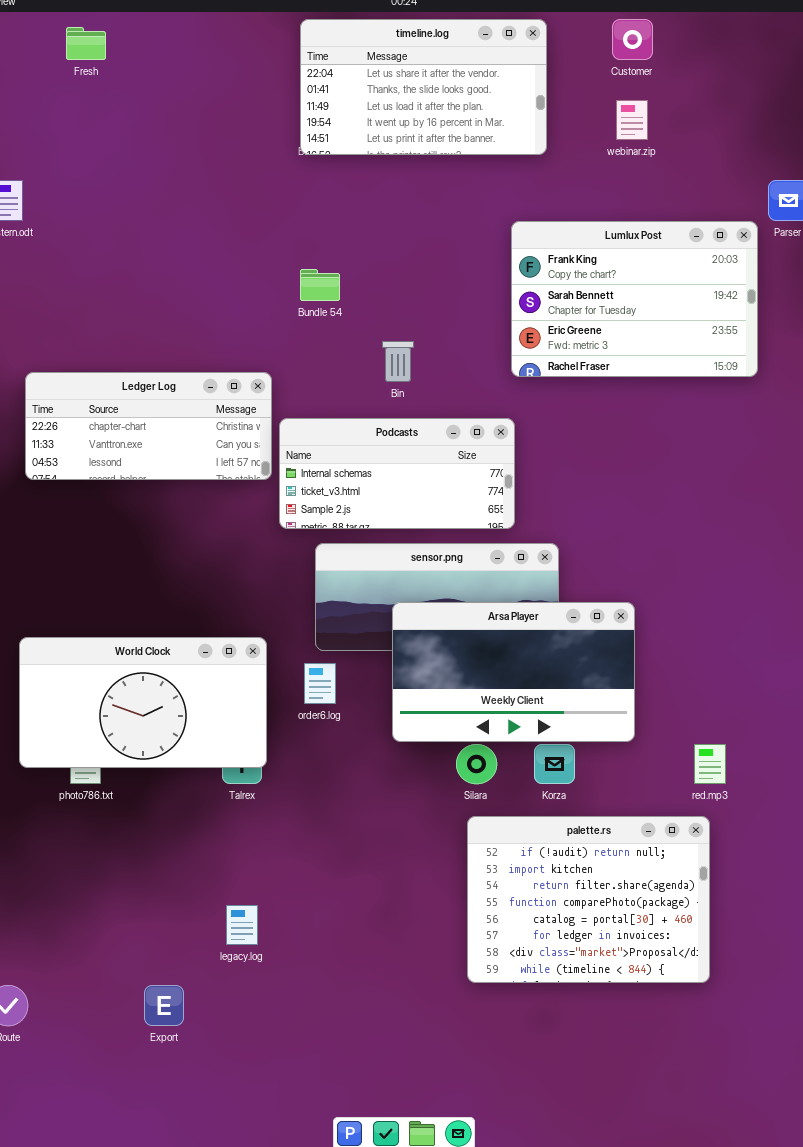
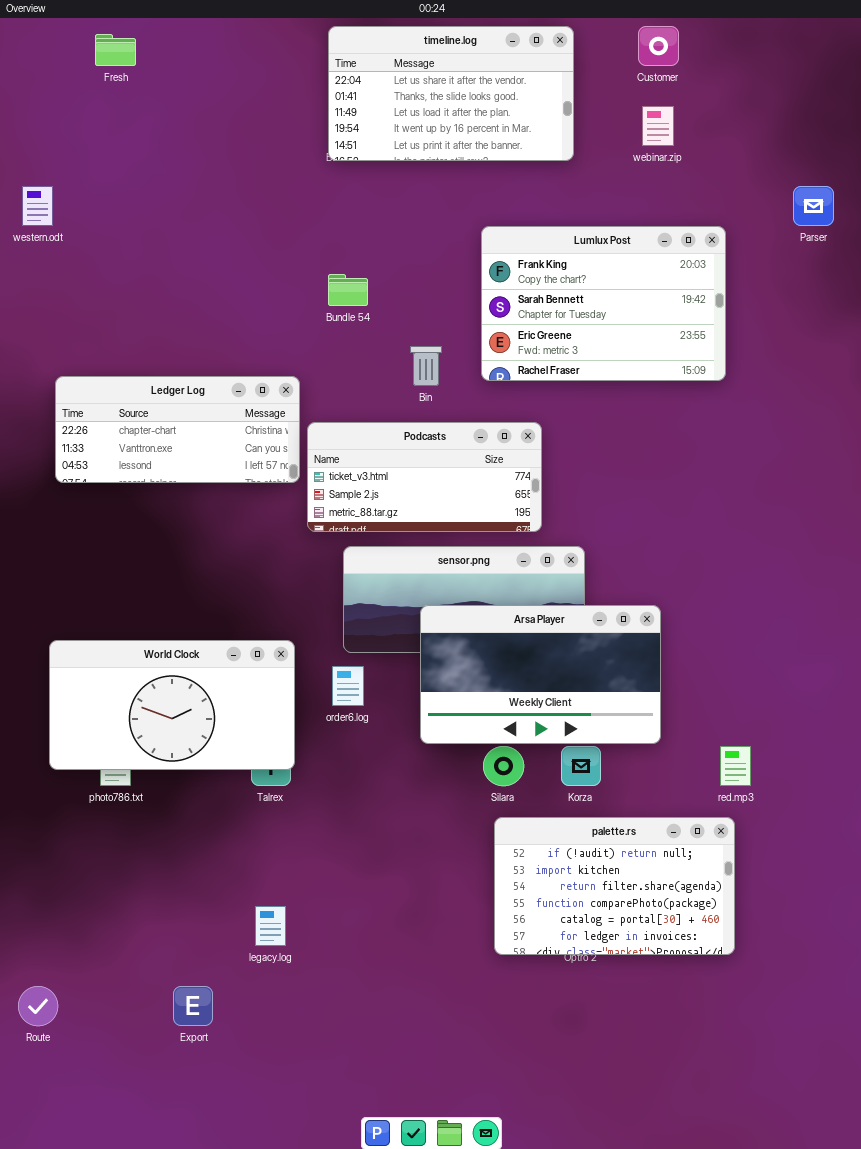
Lumlux Post: [511,221,758,377] -> [481,226,726,381], moved
Podcasts: [279,418,515,529] -> [307,422,542,532], scrolled down 1 row
palette.rs: [467,816,710,983] -> [494,817,735,955], resized

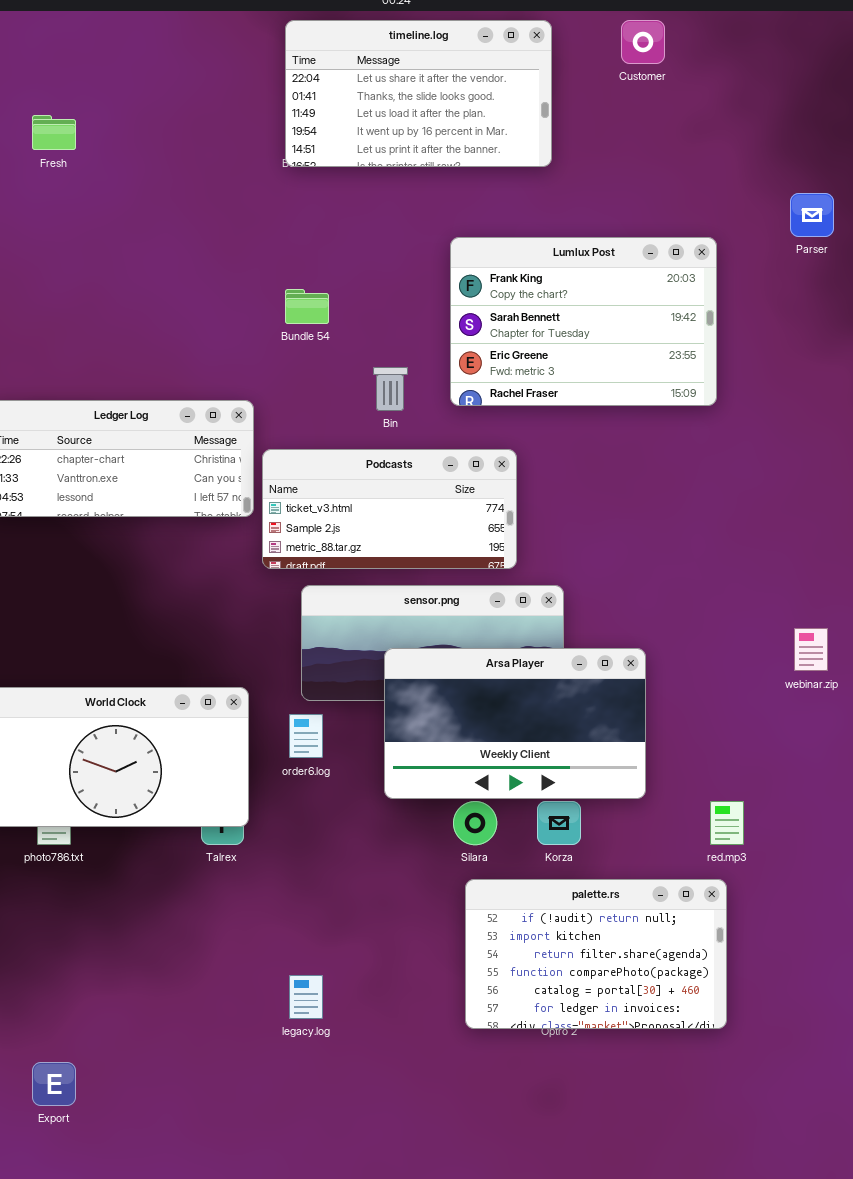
Fresh: [95,34,136,66] -> [32,115,76,150], moved
webinar.zip: [642,106,674,146] -> [794,628,828,671], moved
legacy.log: [255,906,286,946] -> [289,975,323,1019], moved
Export: [173,986,213,1026] -> [32,1062,76,1106], moved

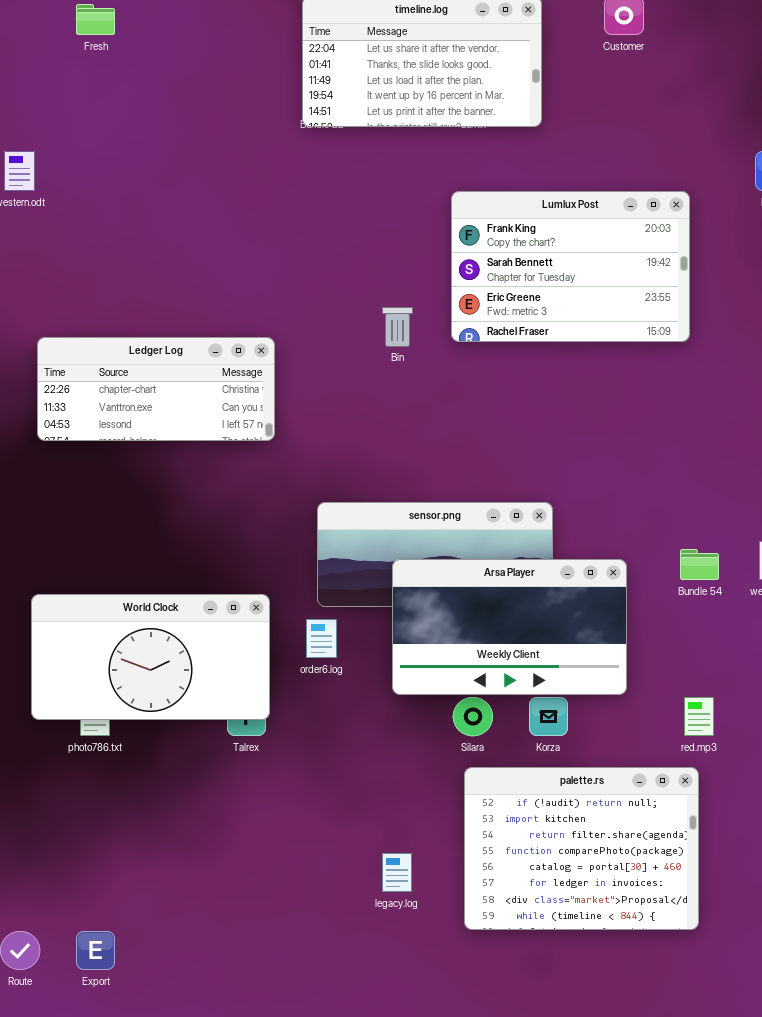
Fresh: [32,115,76,150] -> [76,4,115,35], moved
Bundle 54: [285,289,329,324] -> [680,549,719,580], moved
Podcasts: [262,449,517,569] -> none, closed
palette.rs: [465,879,727,1029] -> [464,767,699,930], resized
legacy.log: [289,975,323,1019] -> [382,853,412,892], moved

